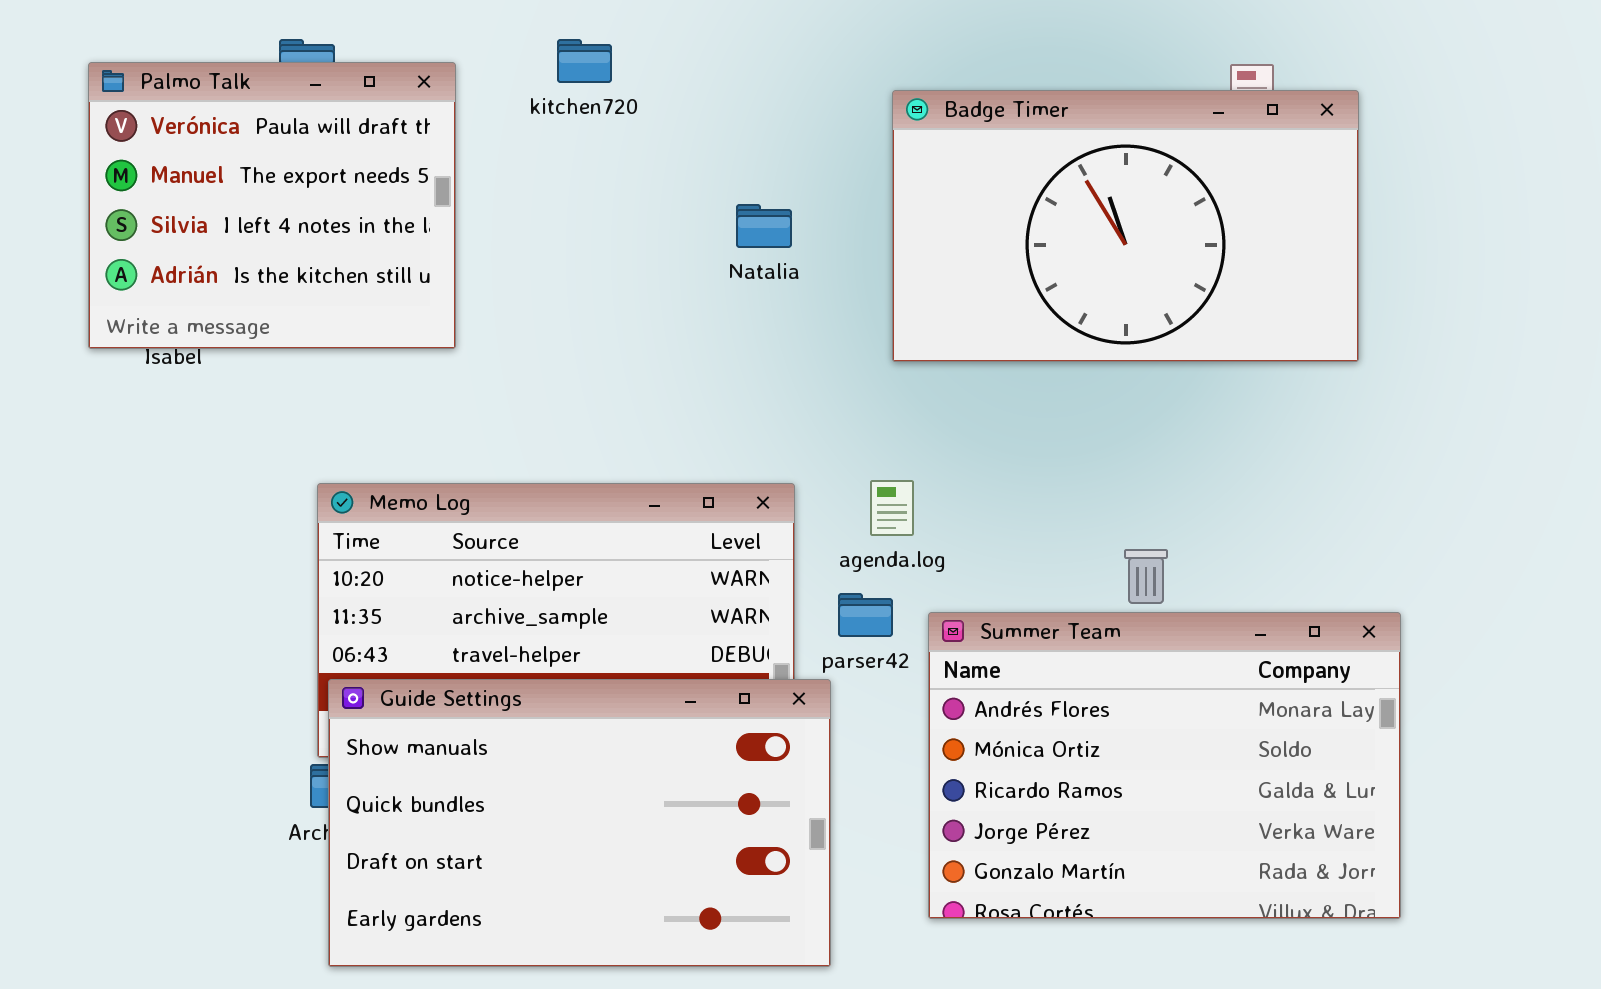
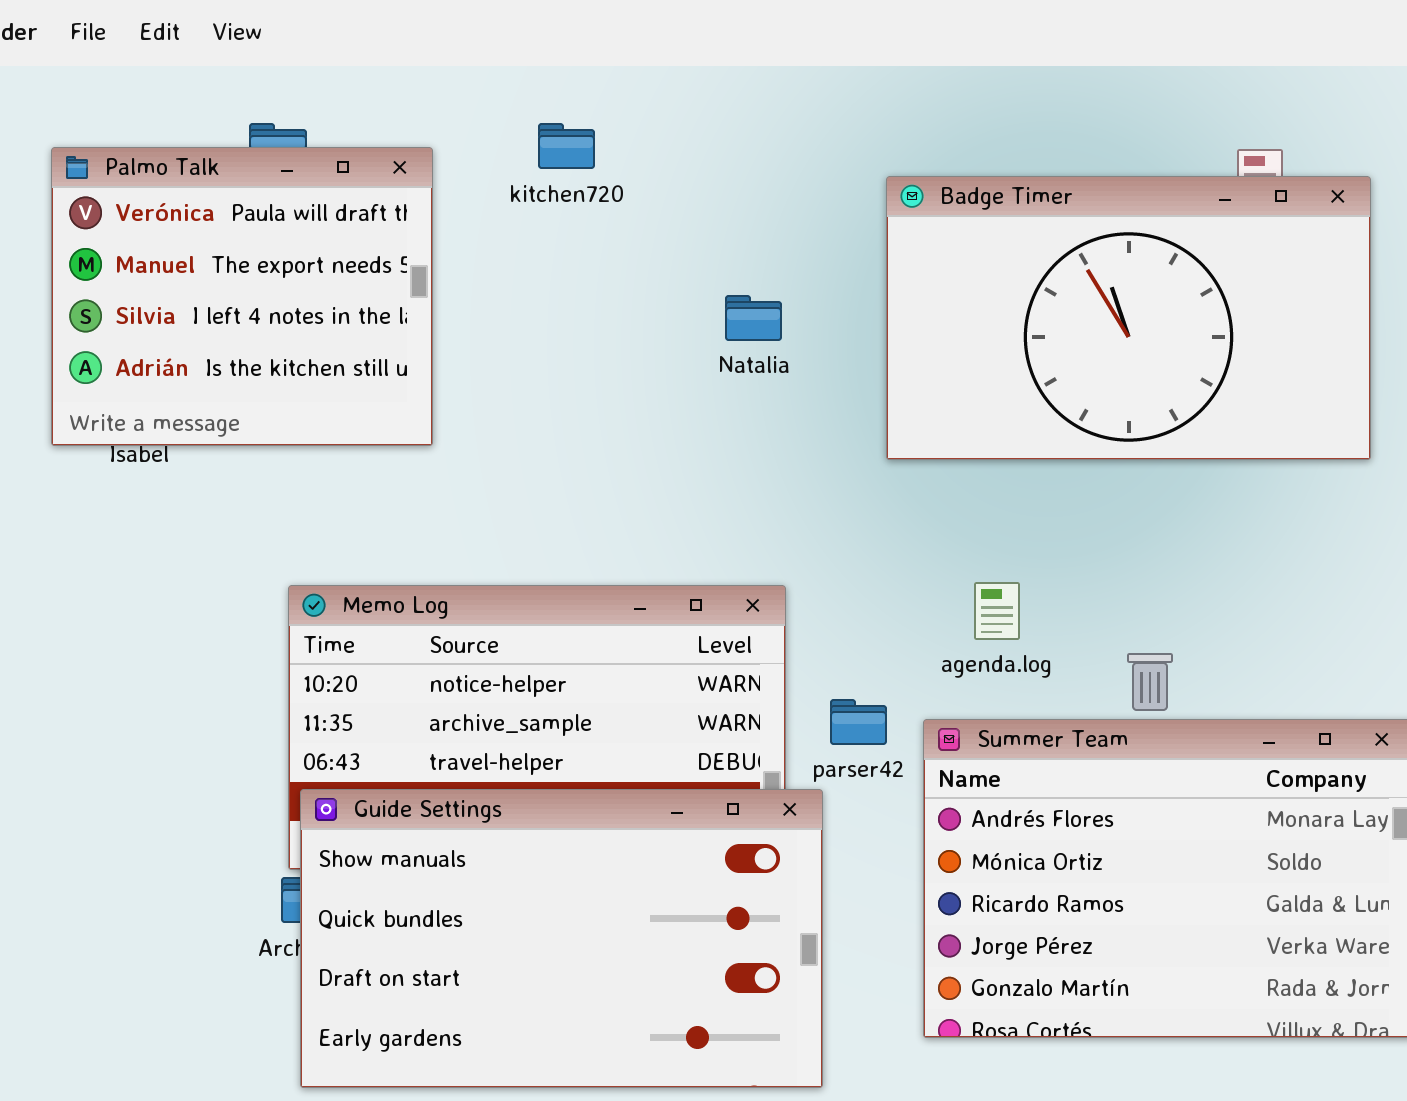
agenda.log: [870,480,914,536] -> [974,582,1020,640], moved

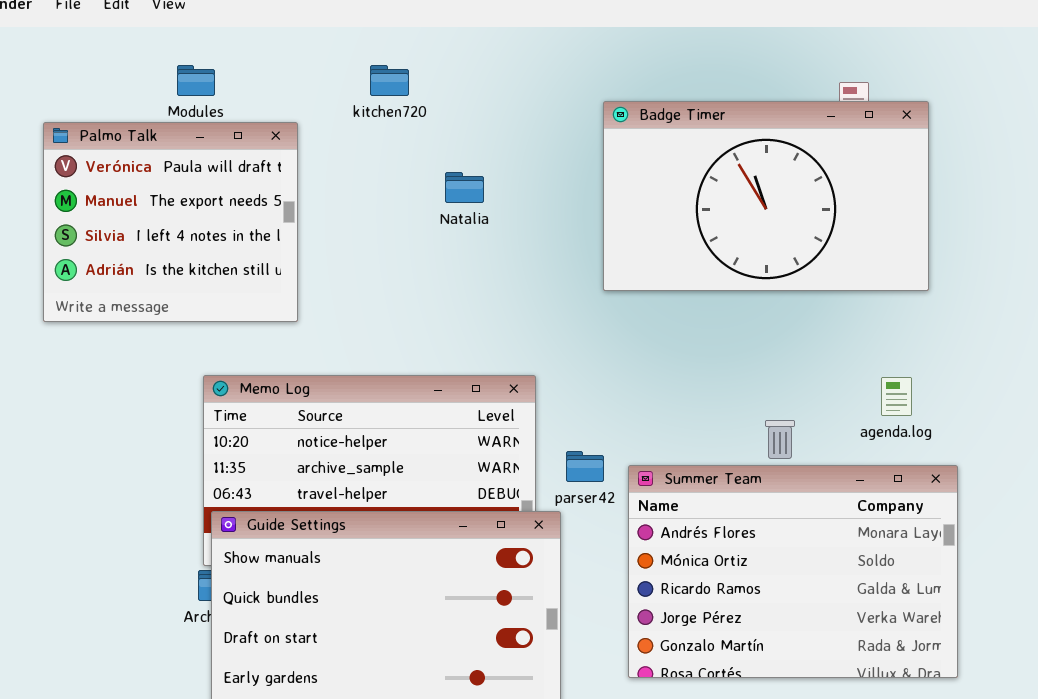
Palmo Talk: [51,147,433,446] -> [43,122,298,322], moved
Natalia: [725,295,782,341] -> [445,172,484,203], moved
agenda.log: [974,582,1020,640] -> [881,377,912,416], moved

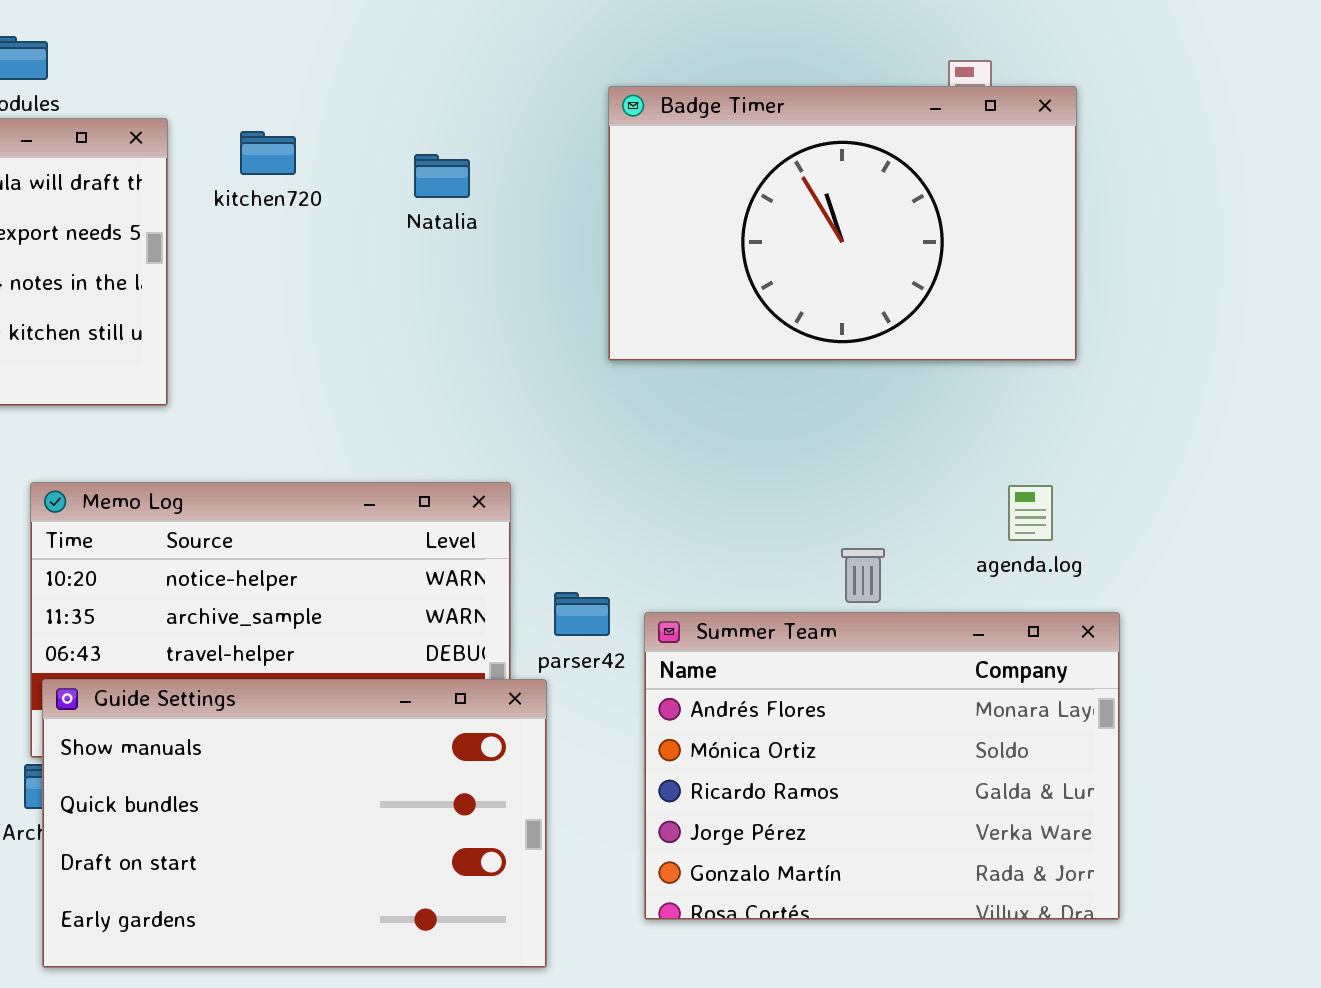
kitchen720: [370,65,409,96] -> [240,131,296,175], moved
Natalia: [445,172,484,203] -> [414,154,470,198], moved

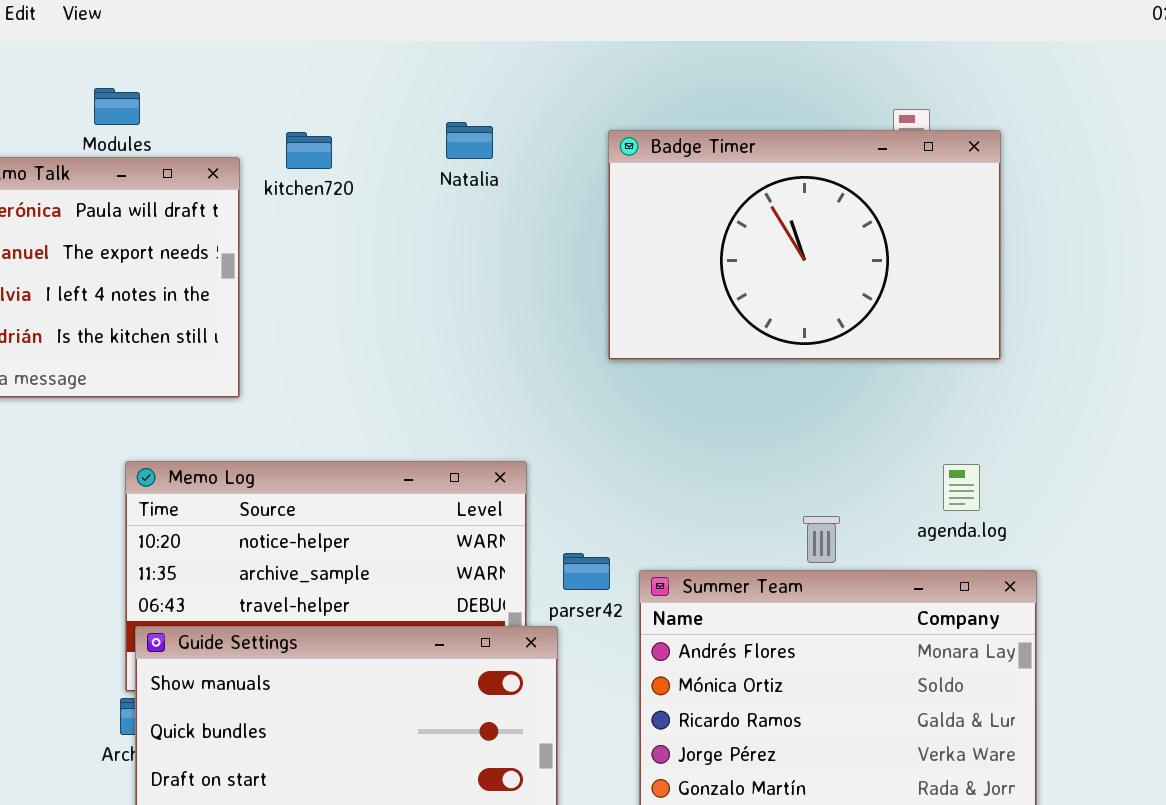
kitchen720: [240,131,296,175] -> [286,132,332,169], moved
Natalia: [414,154,470,198] -> [446,122,493,159], moved

